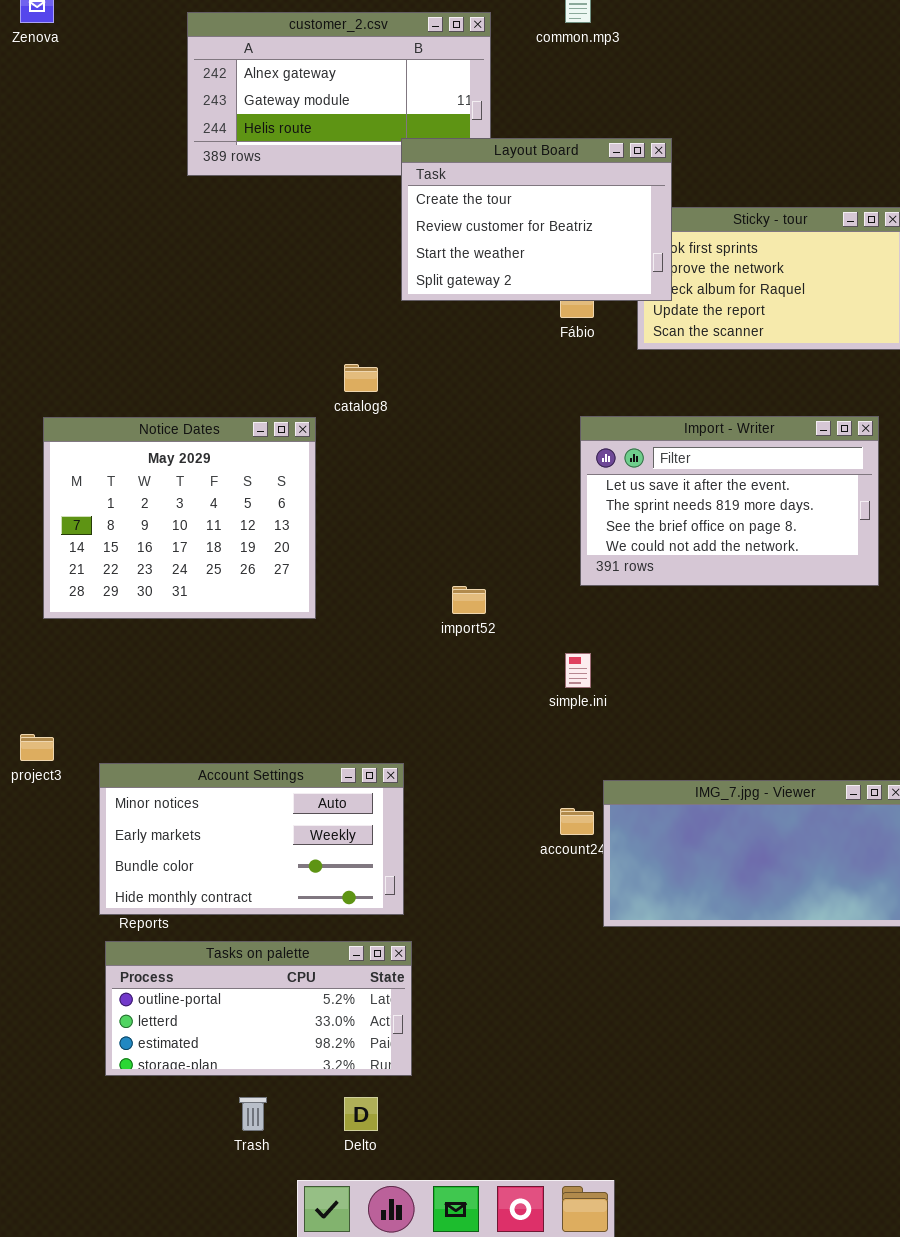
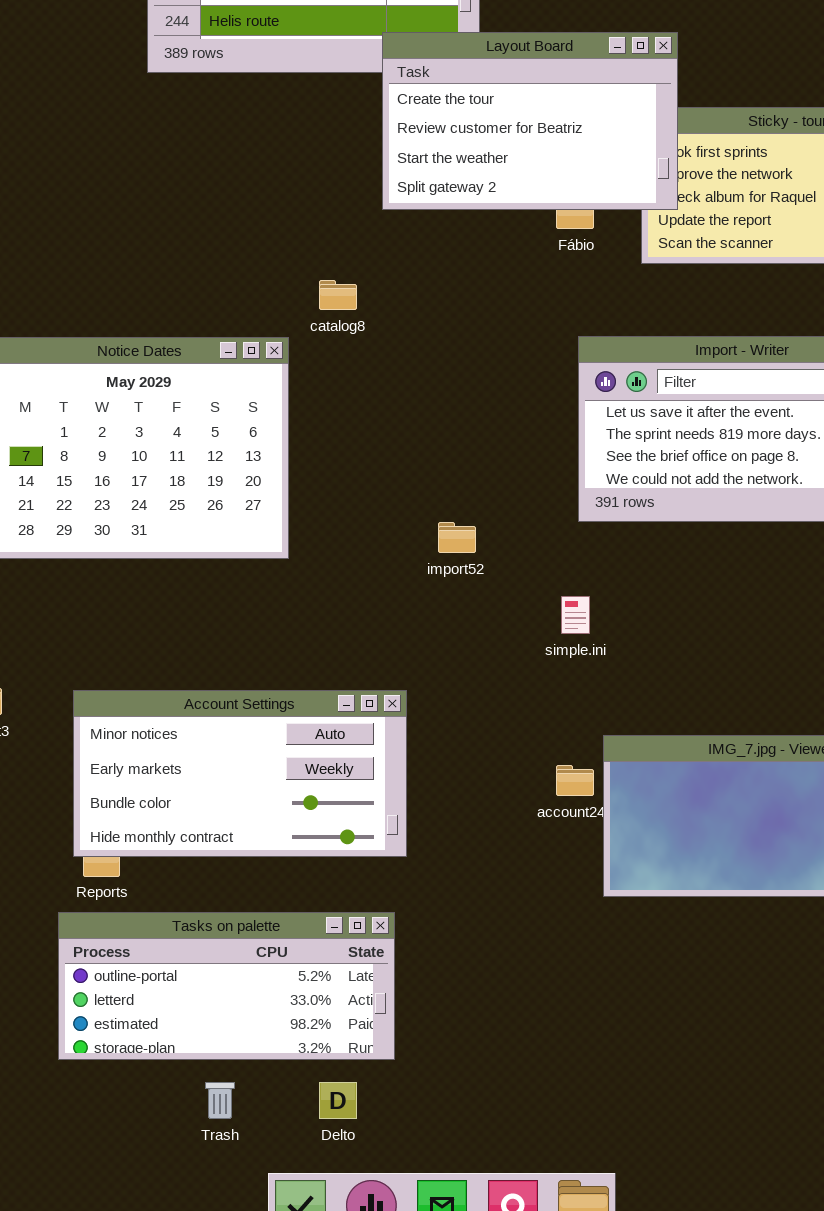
Account Settings: [99,763,404,915] -> [73,690,407,857], moved

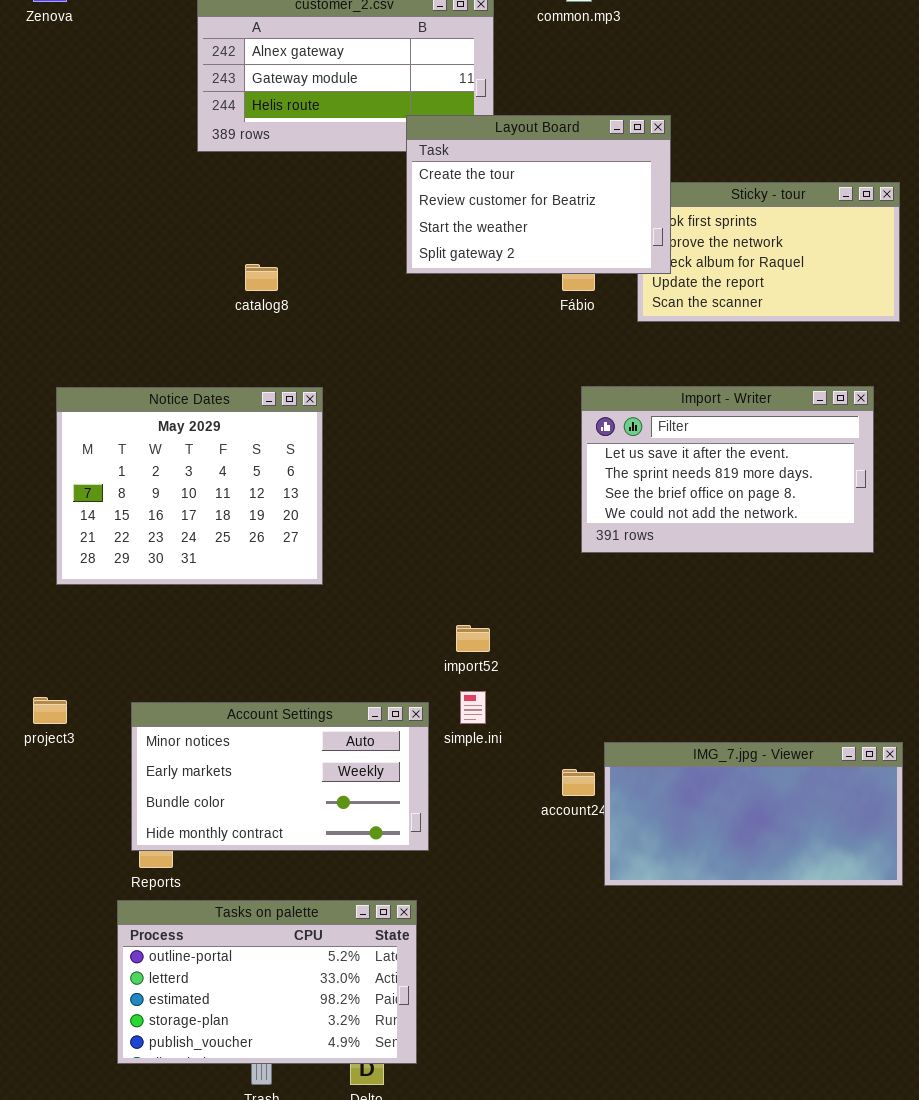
catalog8: [319,280,357,310] -> [245,264,278,291], moved
import52: [438,522,476,553] -> [456,625,490,652], moved
simple.ini: [561,596,590,634] -> [460,691,486,724], moved
Tasks on palette: [58,912,395,1060] -> [117,900,417,1064], resized

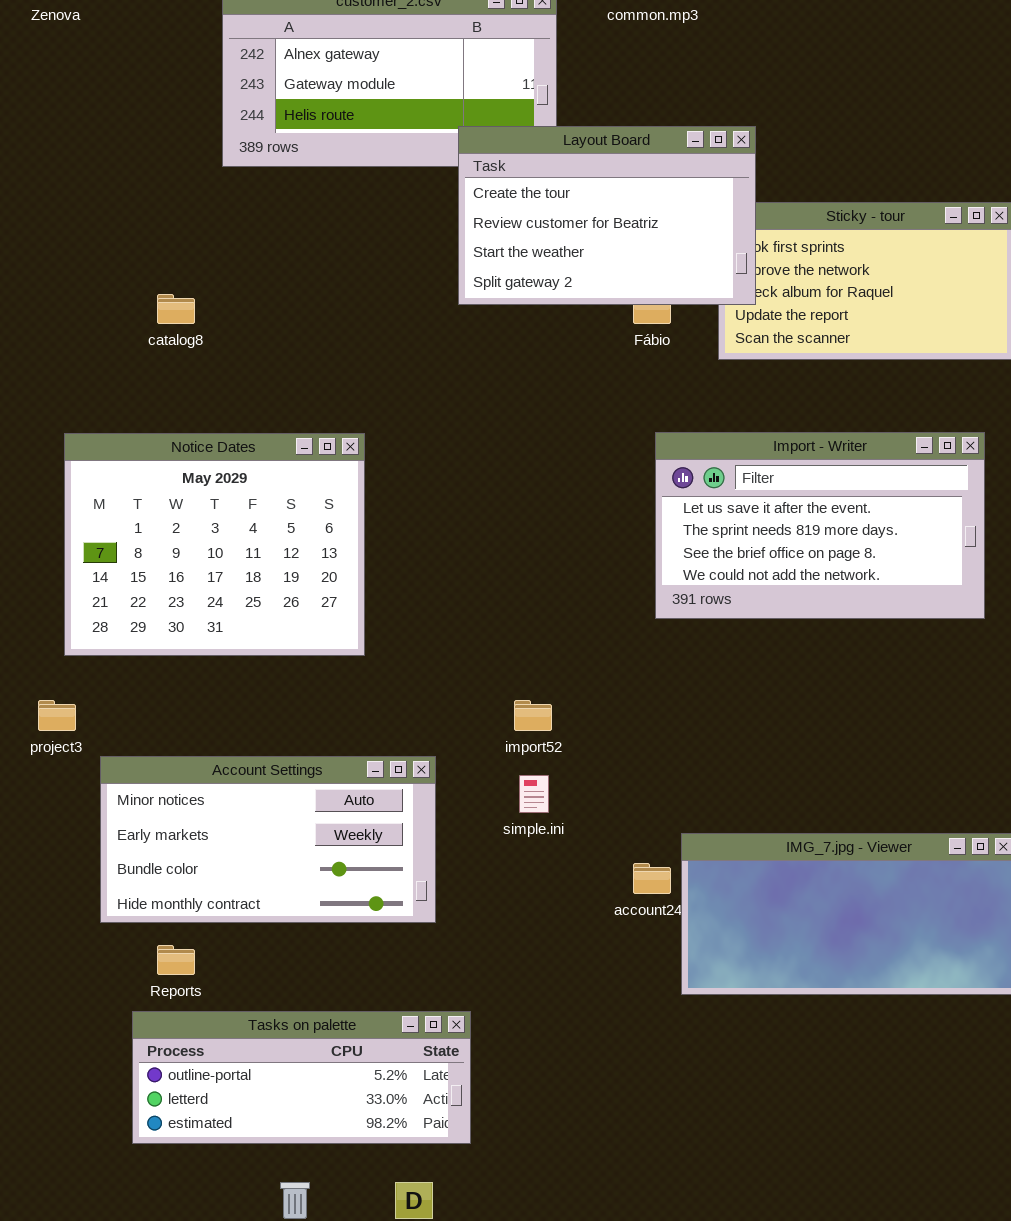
catalog8: [245,264,278,291] -> [157,294,195,324], moved
project3: [33,697,67,724] -> [38,700,76,731], moved
Account Settings: [131,702,429,851] -> [100,756,436,923], moved
Tasks on palette: [117,900,417,1064] -> [132,1011,471,1144], resized

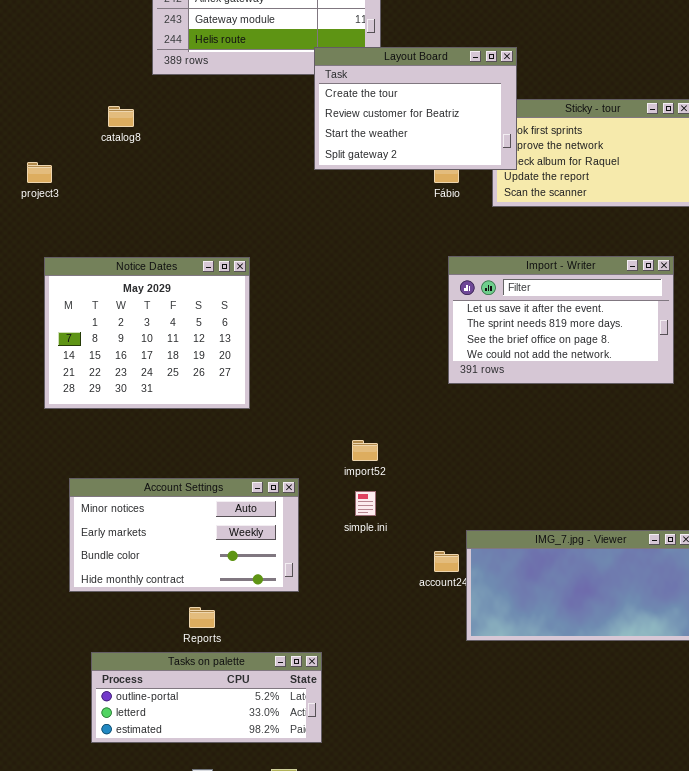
catalog8: [157,294,195,324] -> [108,106,134,127], moved
project3: [38,700,76,731] -> [27,162,52,183], moved
Reports: [157,945,195,975] -> [189,607,215,628], moved

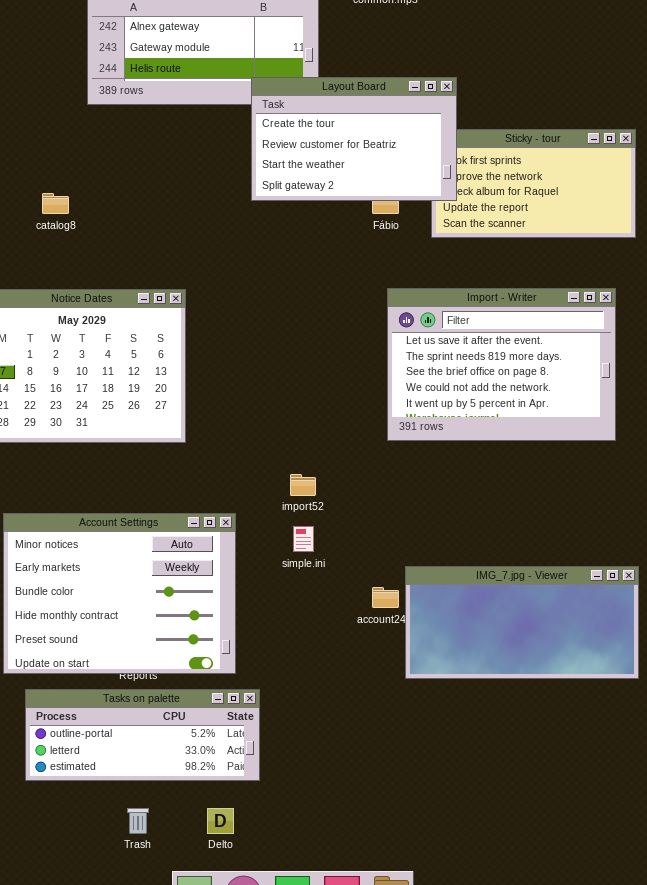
catalog8: [108,106,134,127] -> [42,193,69,214], moved
Import - Writer: [448,256,674,384] -> [387,288,616,441], resized
Account Settings: [69,478,299,592] -> [3,513,236,674], resized

